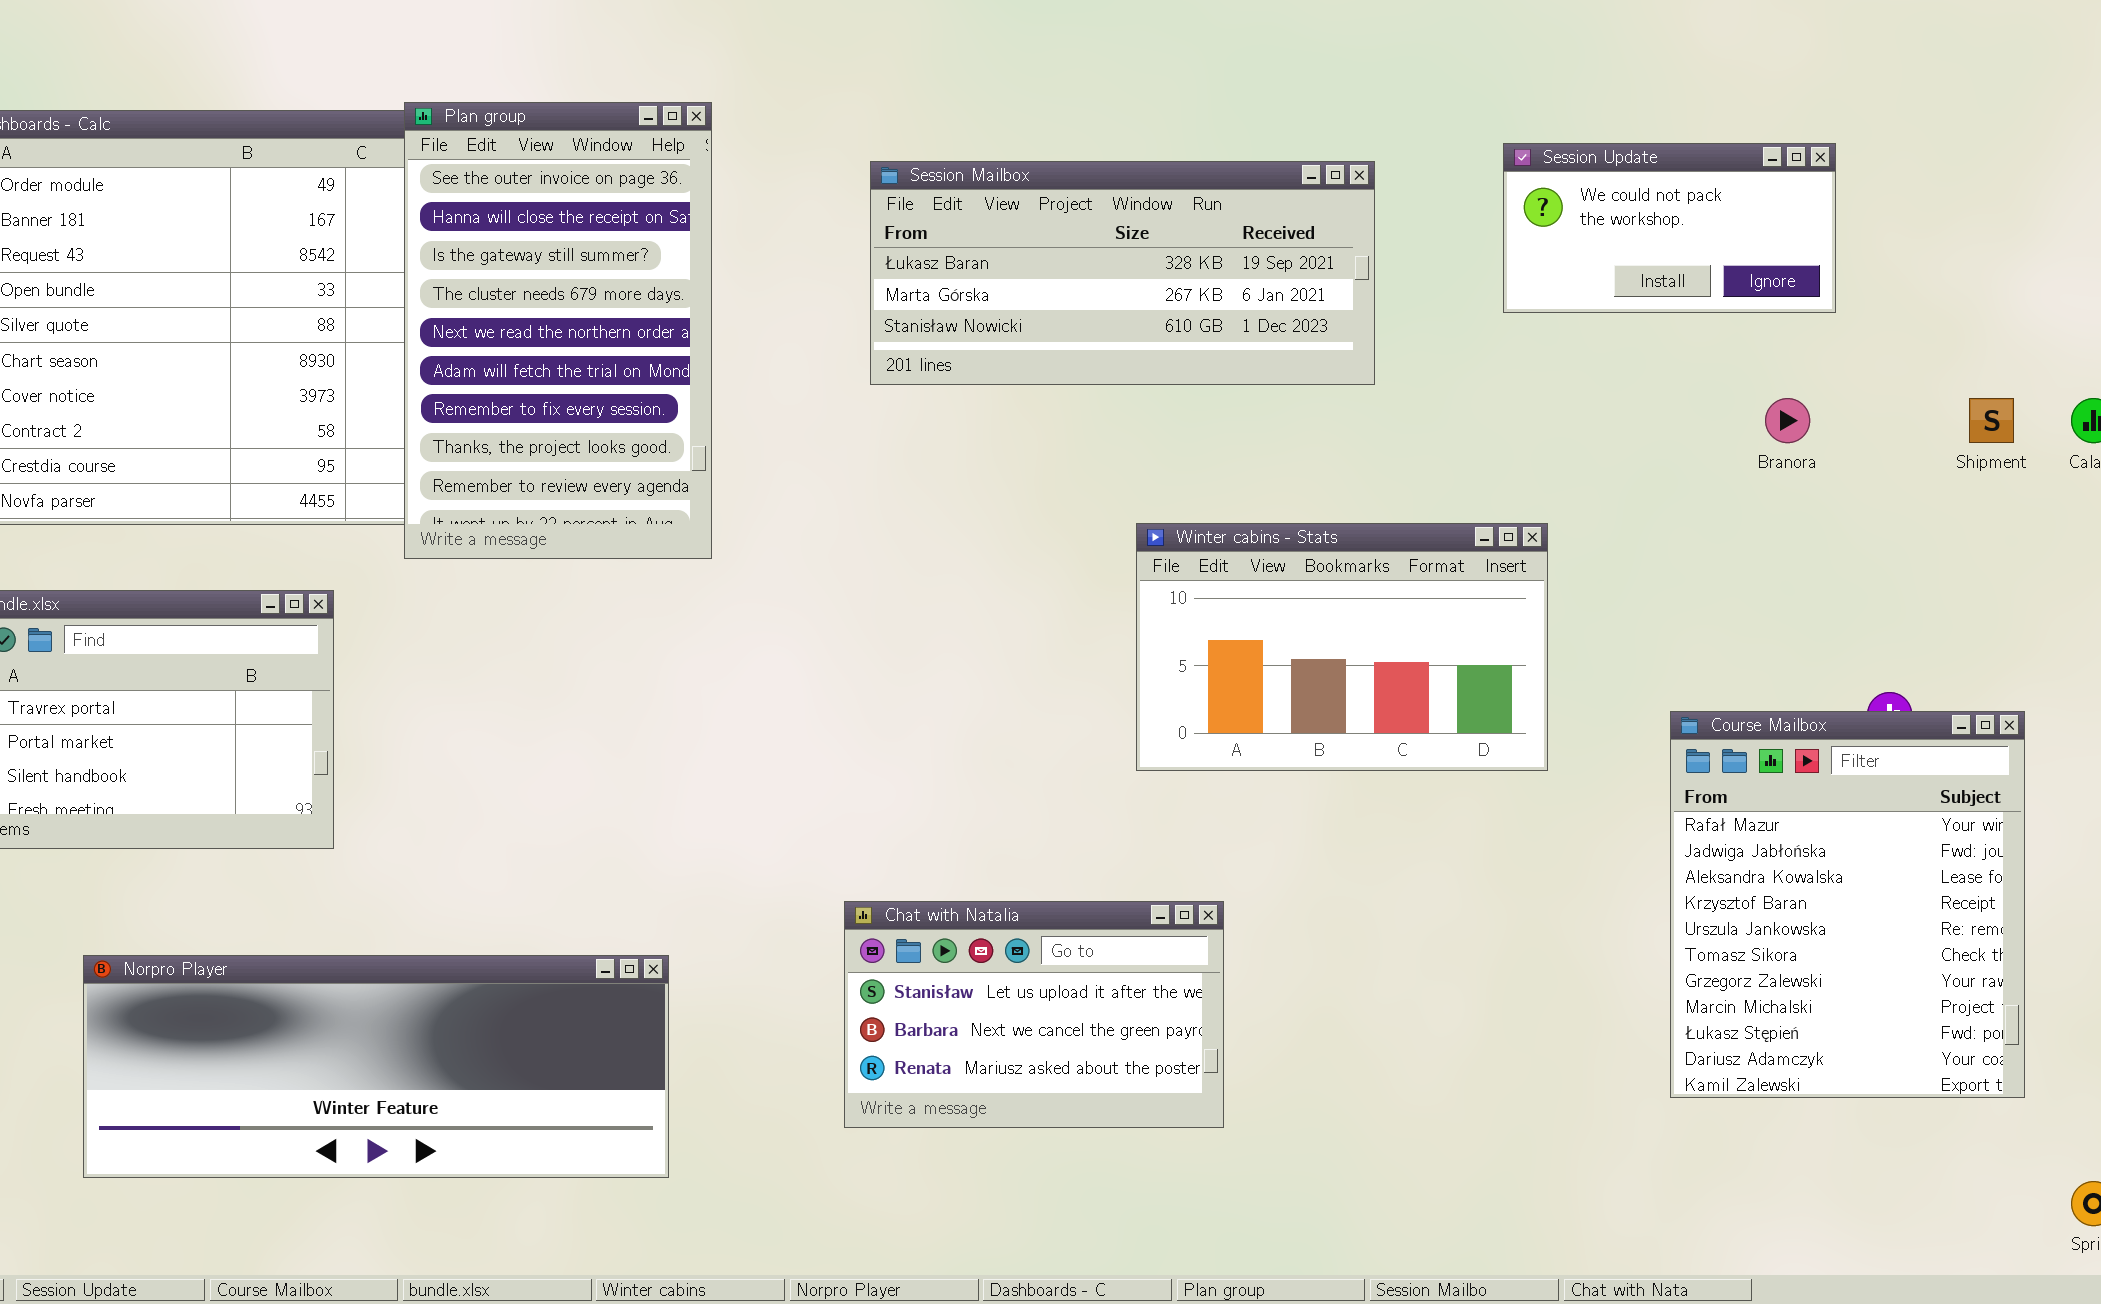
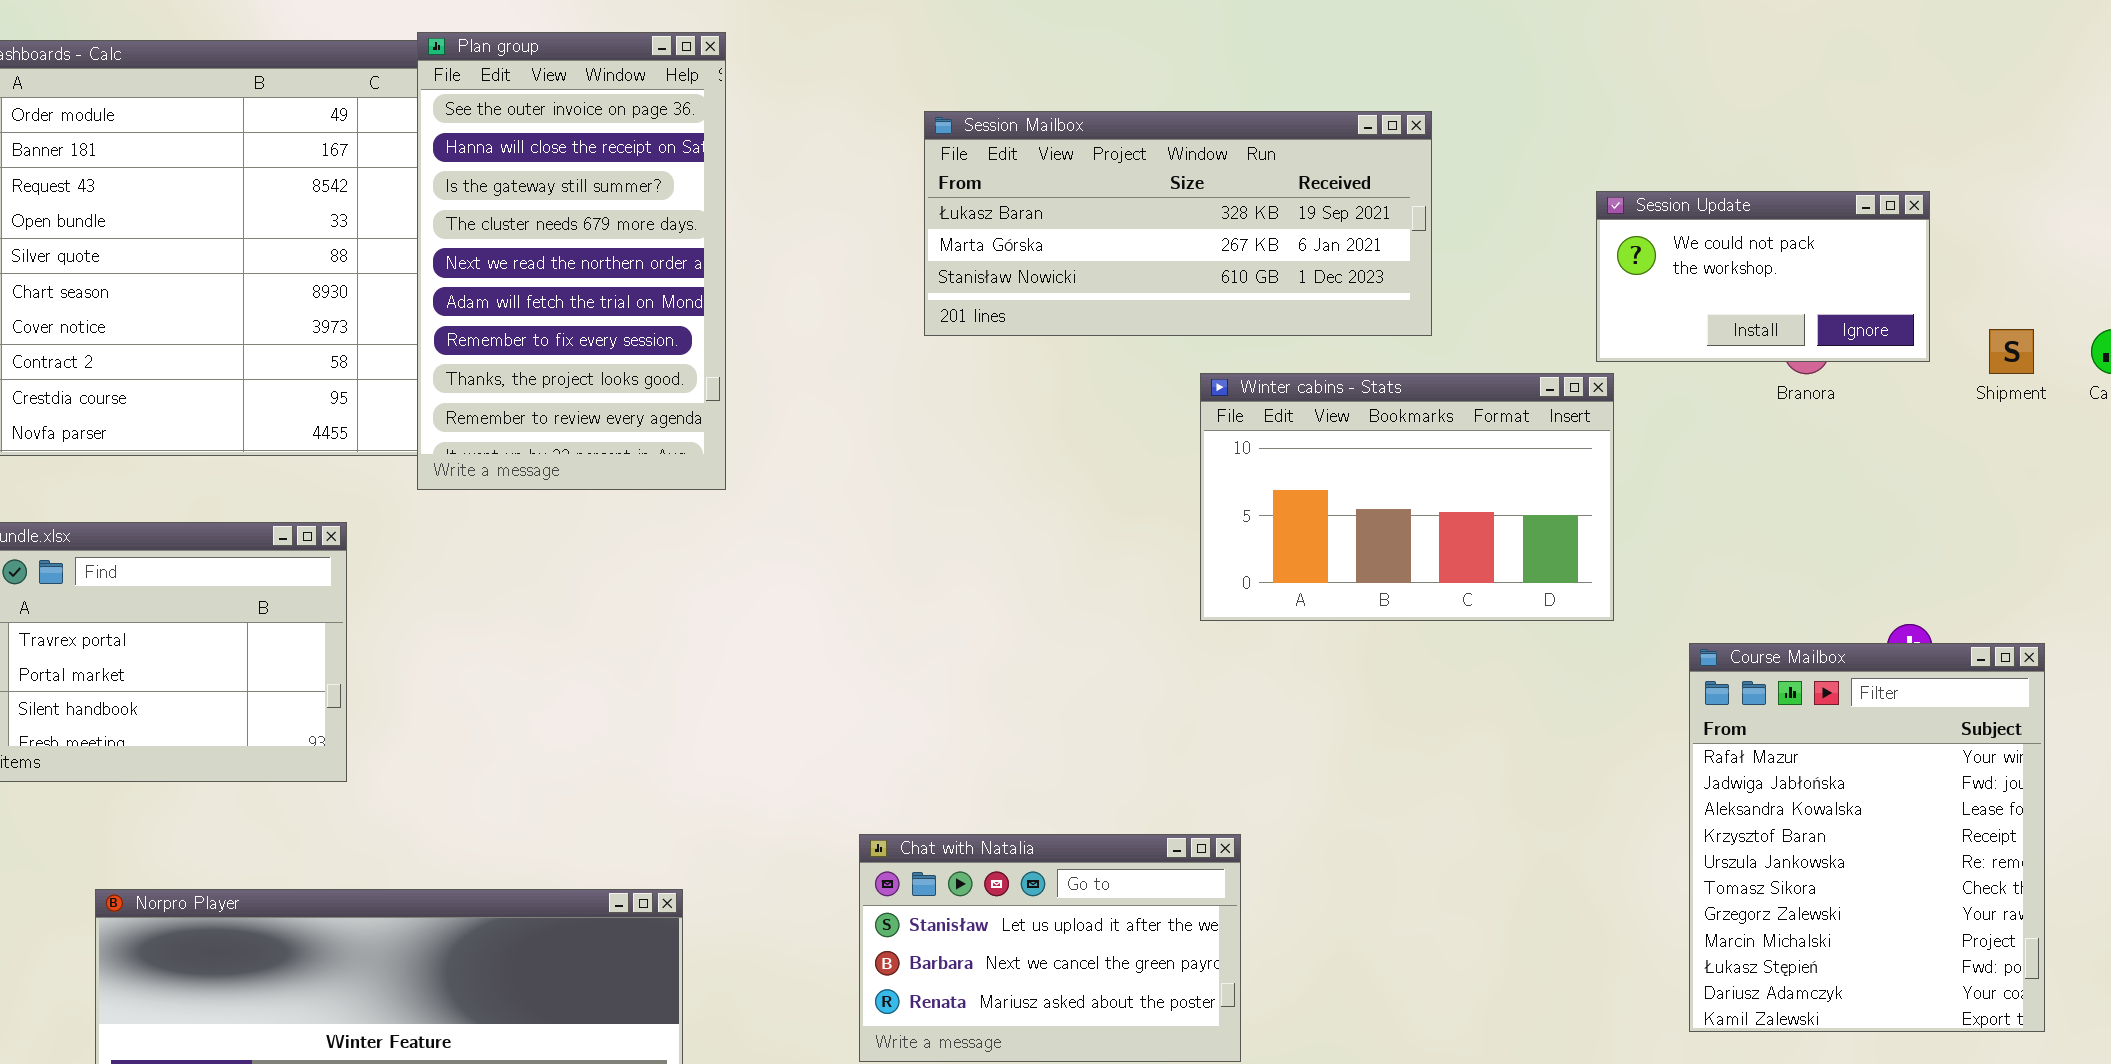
Session Update: [1503,143,1836,313] -> [1596,191,1930,362], moved
Session Mailbox: [870,161,1375,385] -> [924,111,1432,336], moved
Winter cabins - Stats: [1136,523,1548,771] -> [1200,373,1614,621], moved

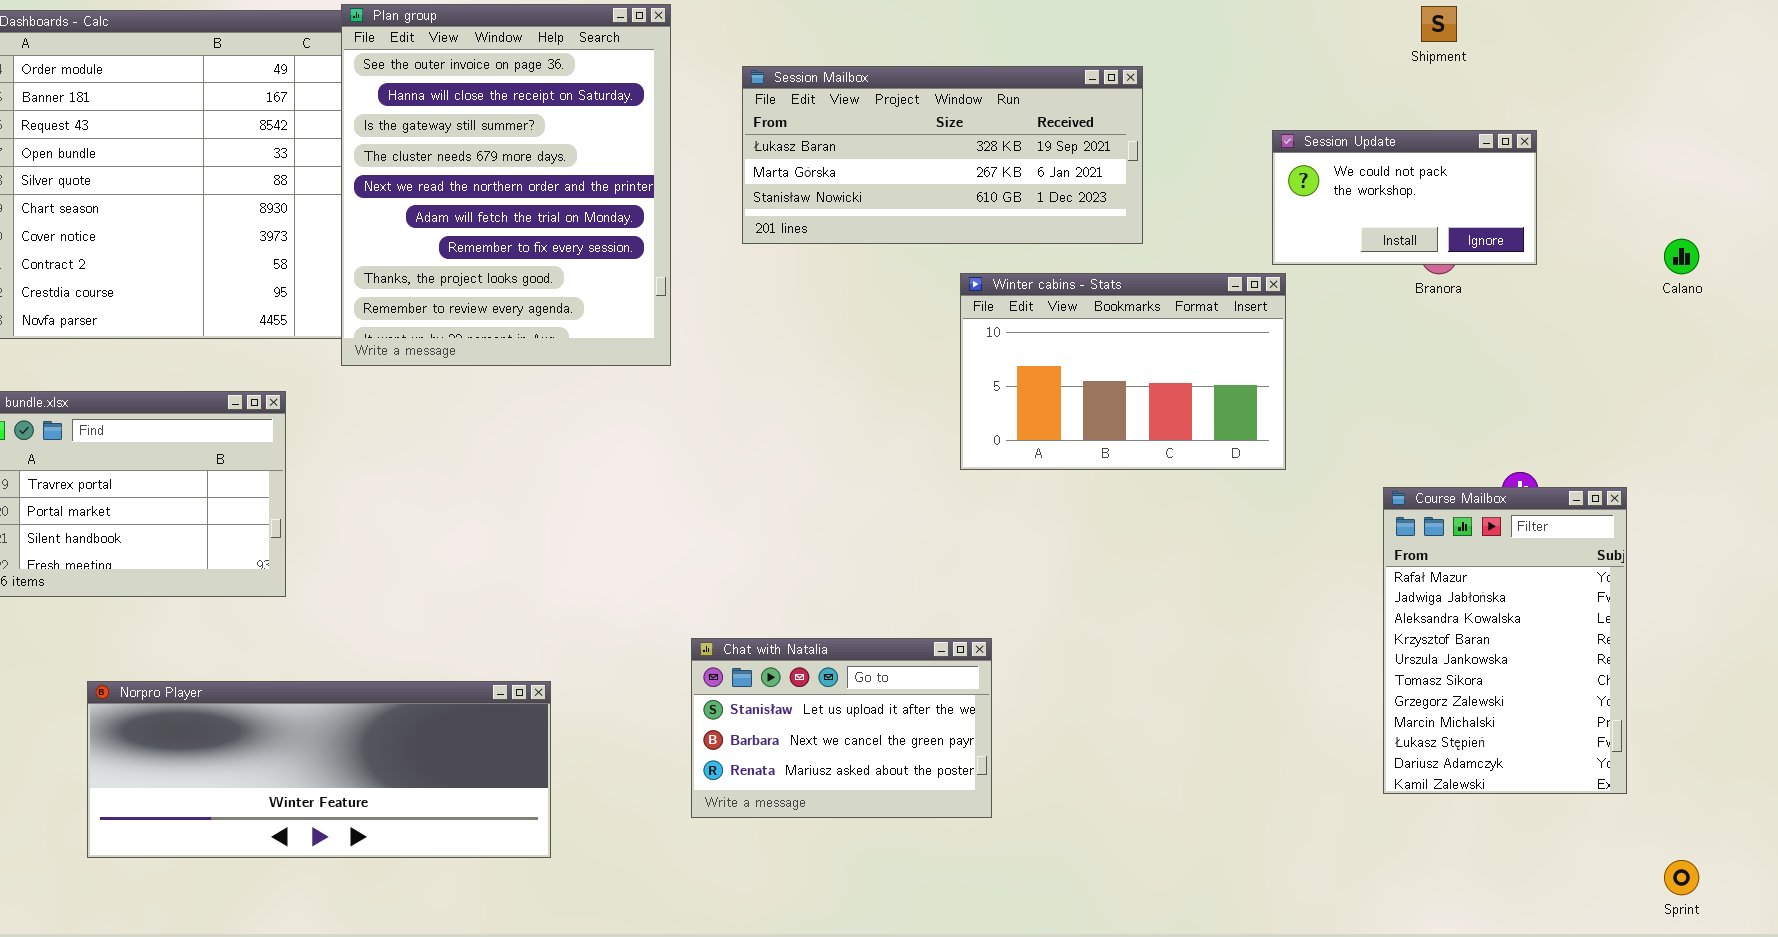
Plan group: [417,32,726,490] -> [341,4,671,366], resized
Shipment: [1989,329,2034,374] -> [1421,6,1457,42], moved
Course Mailbox: [1689,643,2045,1032] -> [1383,487,1627,794], resized

